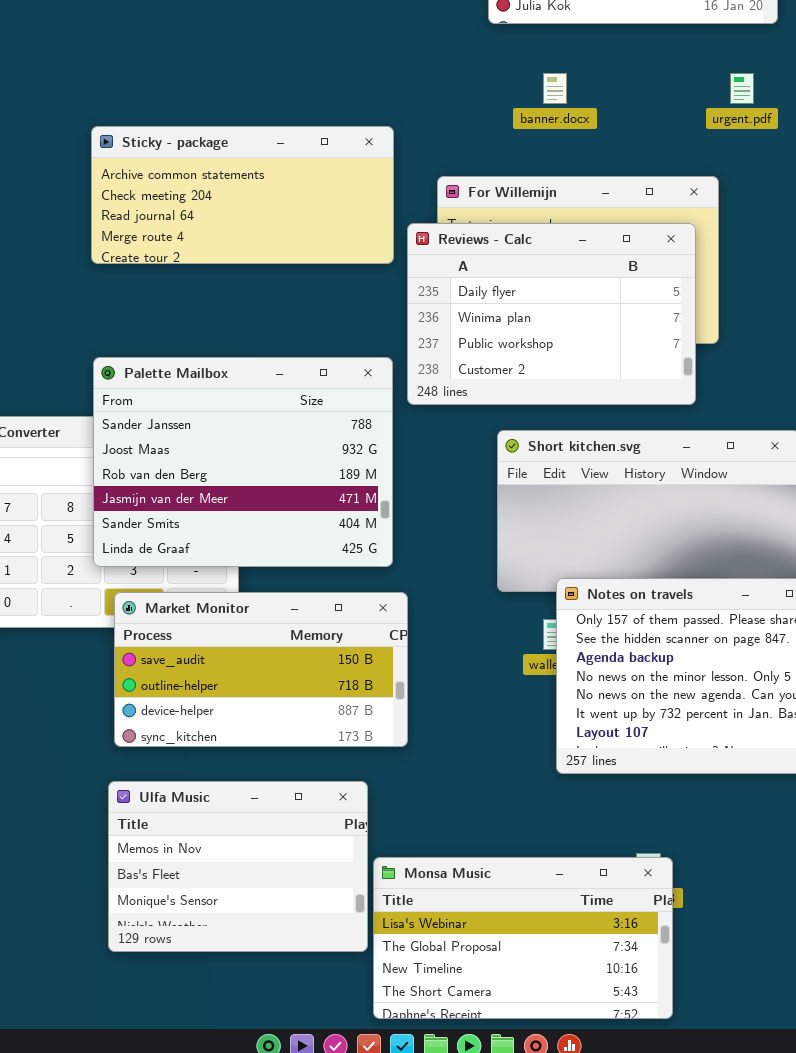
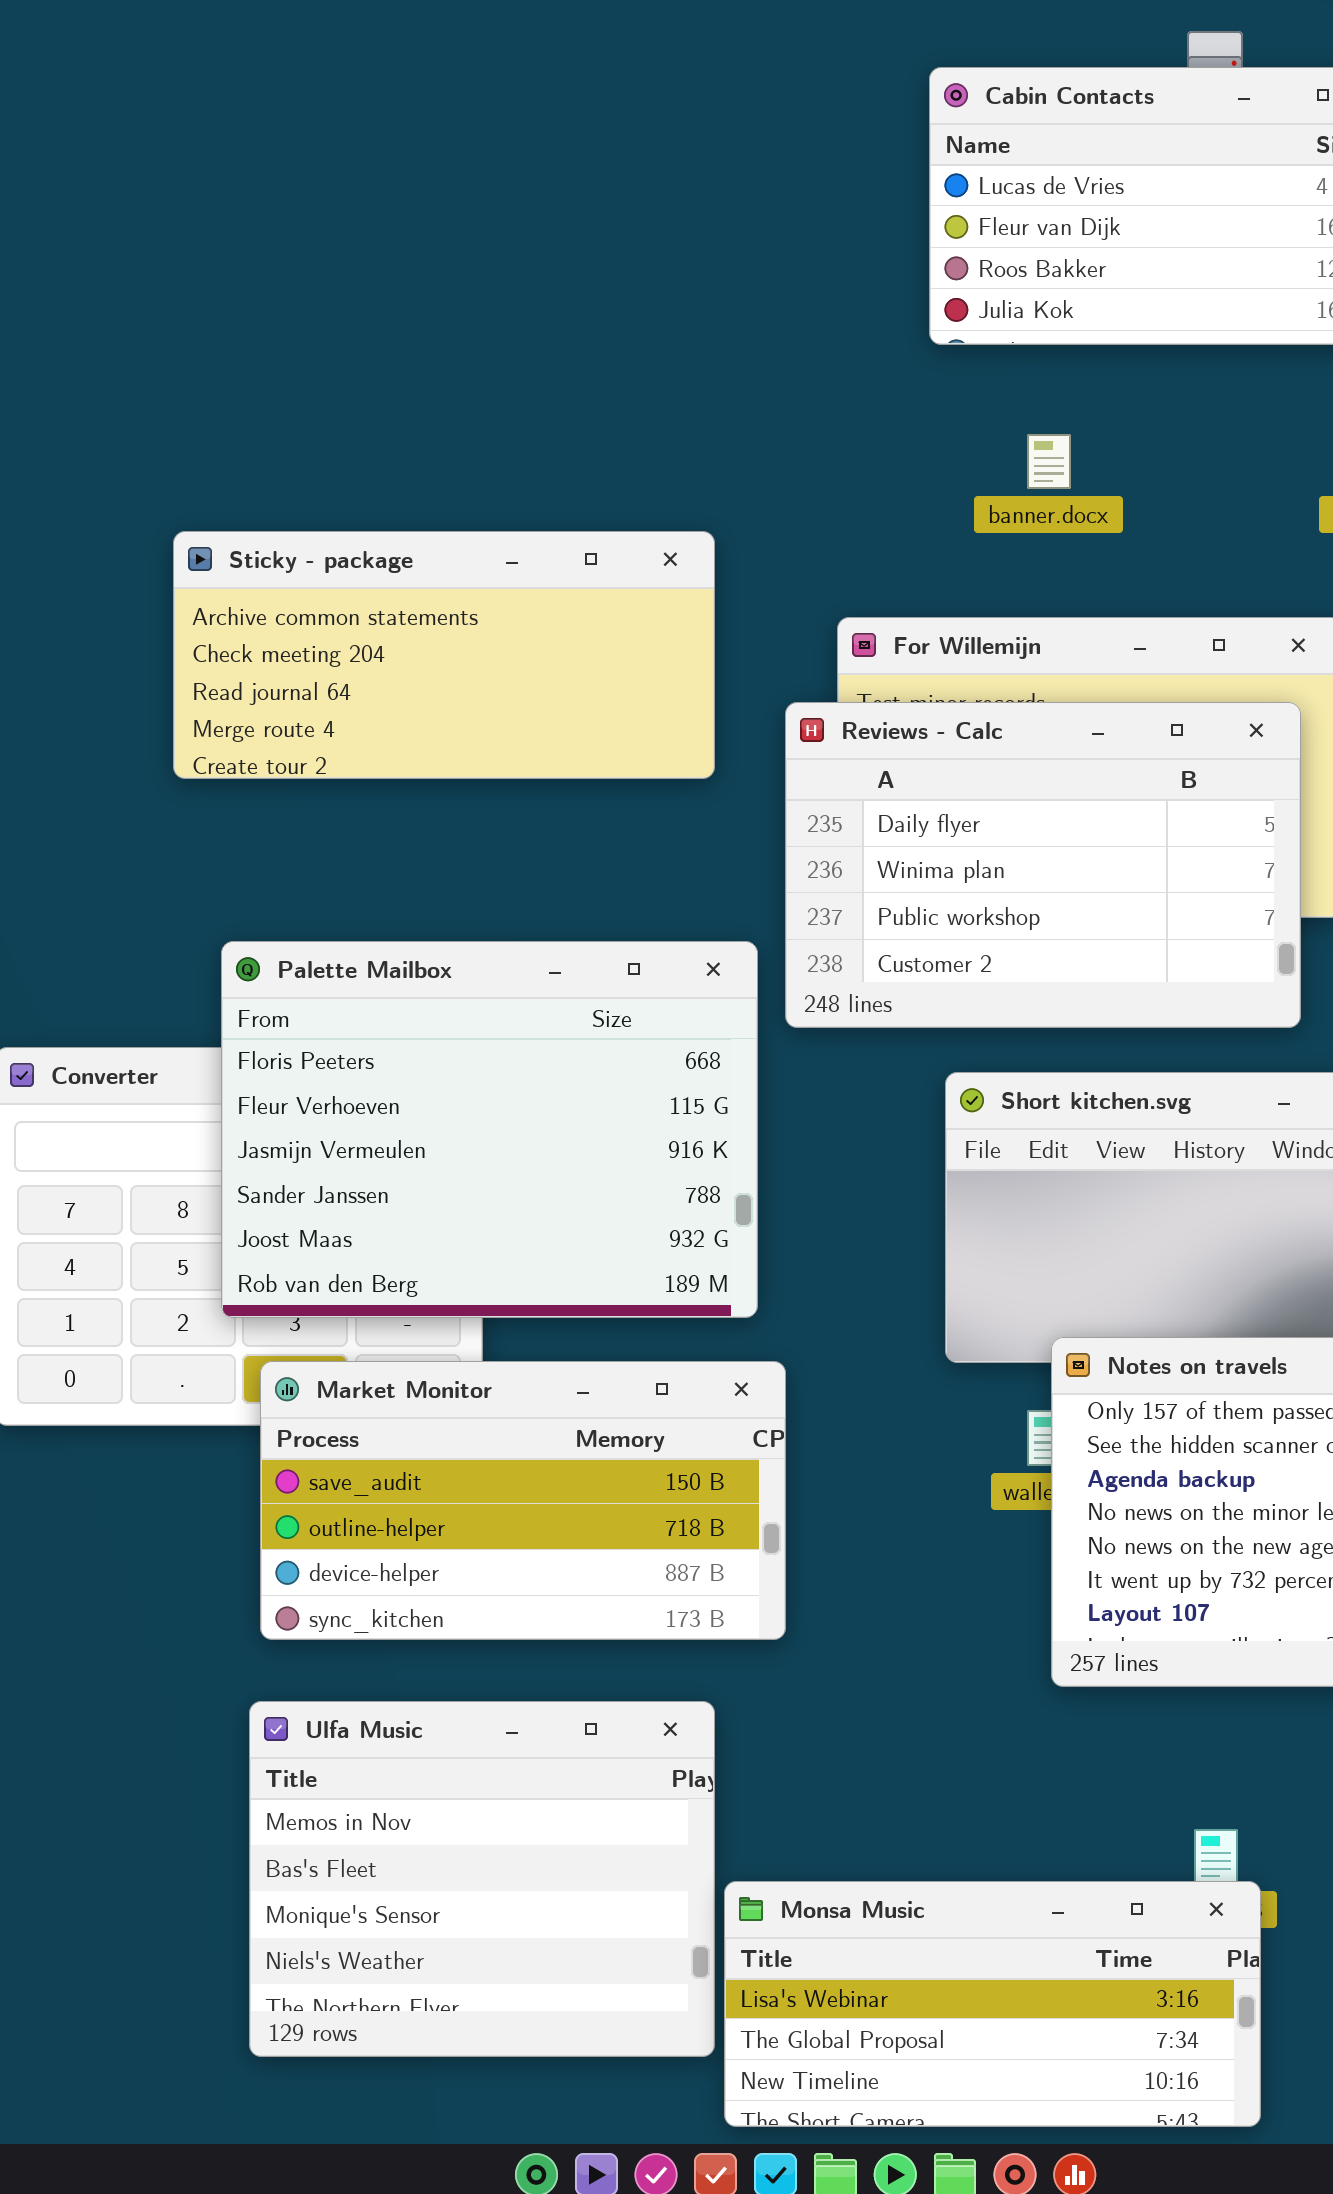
Sticky - package: [91,126,394,264] -> [173,531,715,779], moved
Palette Mailbox: [93,357,393,567] -> [221,941,758,1318], scrolled up 3 rows
Ulfa Music: [108,781,368,952] -> [249,1701,715,2057], resized
Monsa Music: [373,857,673,1019] -> [724,1881,1261,2127], resized

